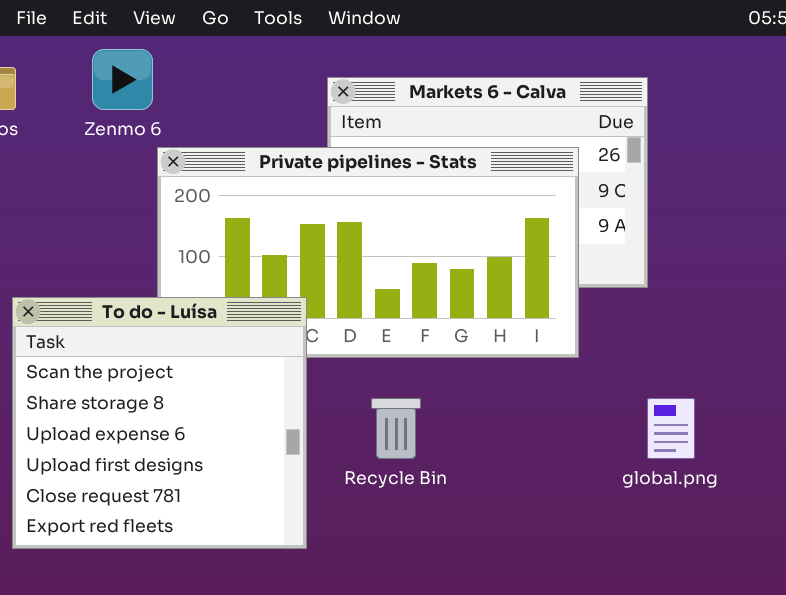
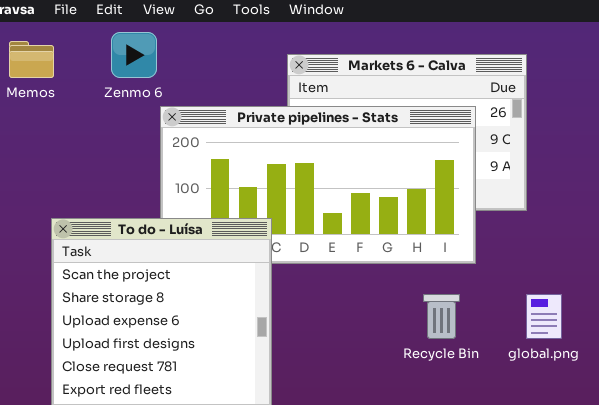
Recycle Bin: [371,398,421,459] -> [423,294,460,339], moved

